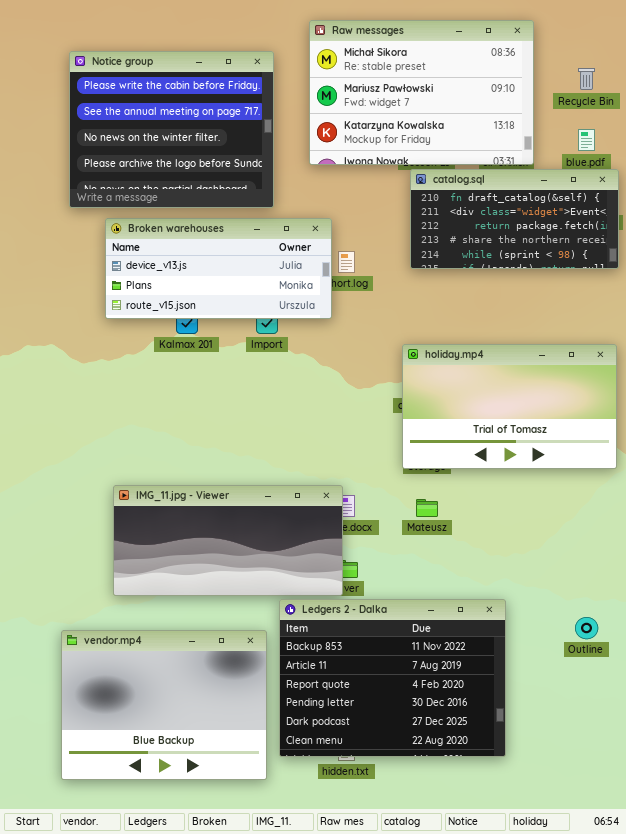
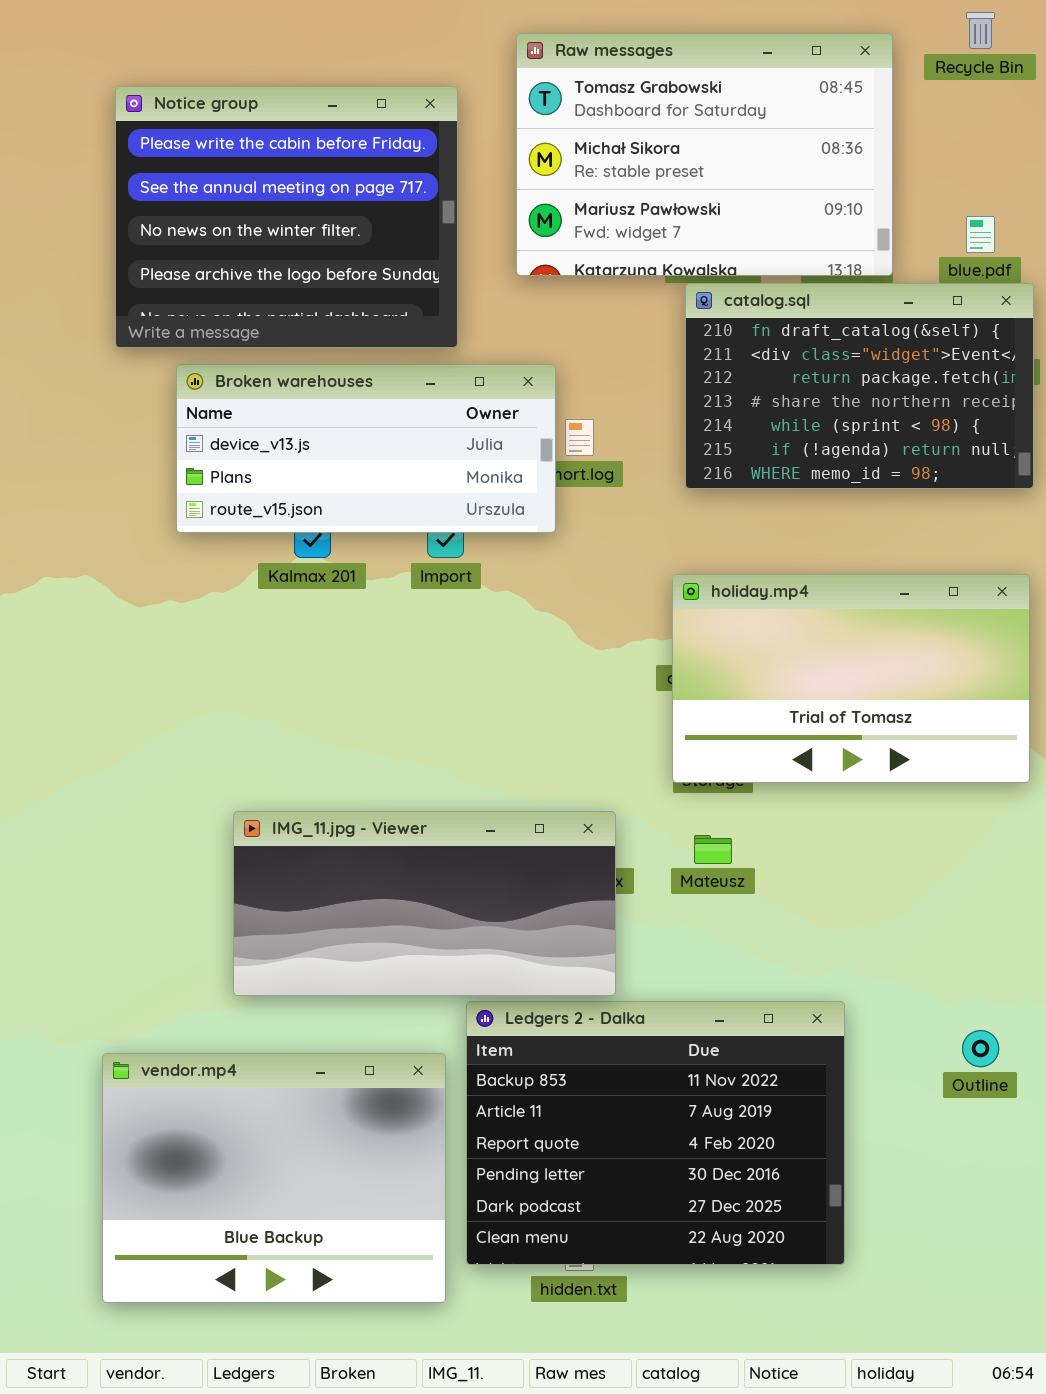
Raw messages: [309,20,534,165] -> [516,33,893,276], scrolled up 1 row
Recycle Bin: [578,68,595,90] -> [966,12,995,49], moved
catalog.sql: [410,169,619,269] -> [685,283,1034,489], resized
IMG_11.jpg - Viewer: [113,485,343,596] -> [233,811,616,996], moved

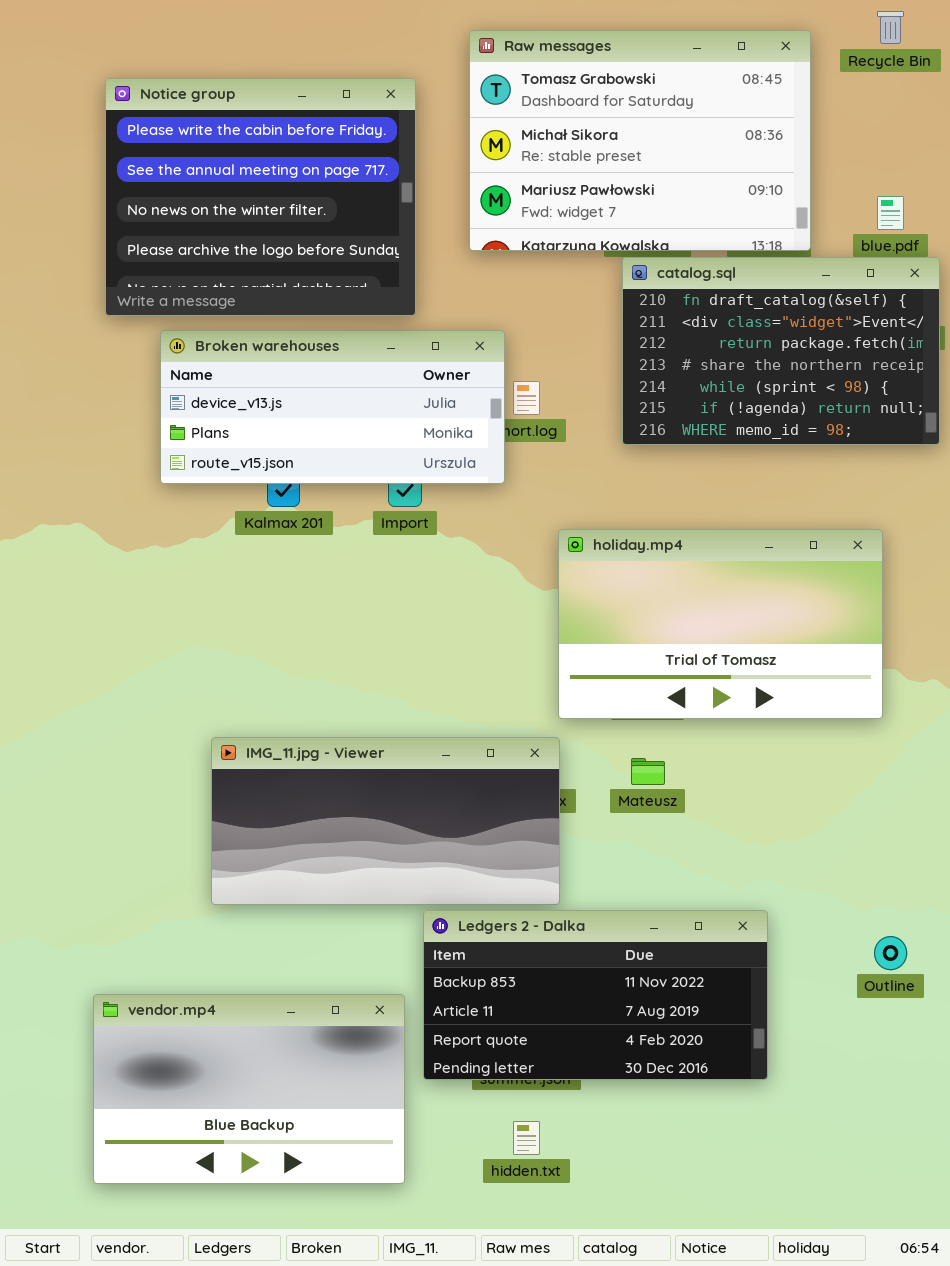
holiday.mp4: [672,574,1030,783] -> [558,529,883,719], moved
Ledgers 2 - Dalka: [466,1001,845,1265] -> [423,910,768,1080], resized
vendor.mp4: [102,1053,446,1303] -> [93,994,405,1184], resized

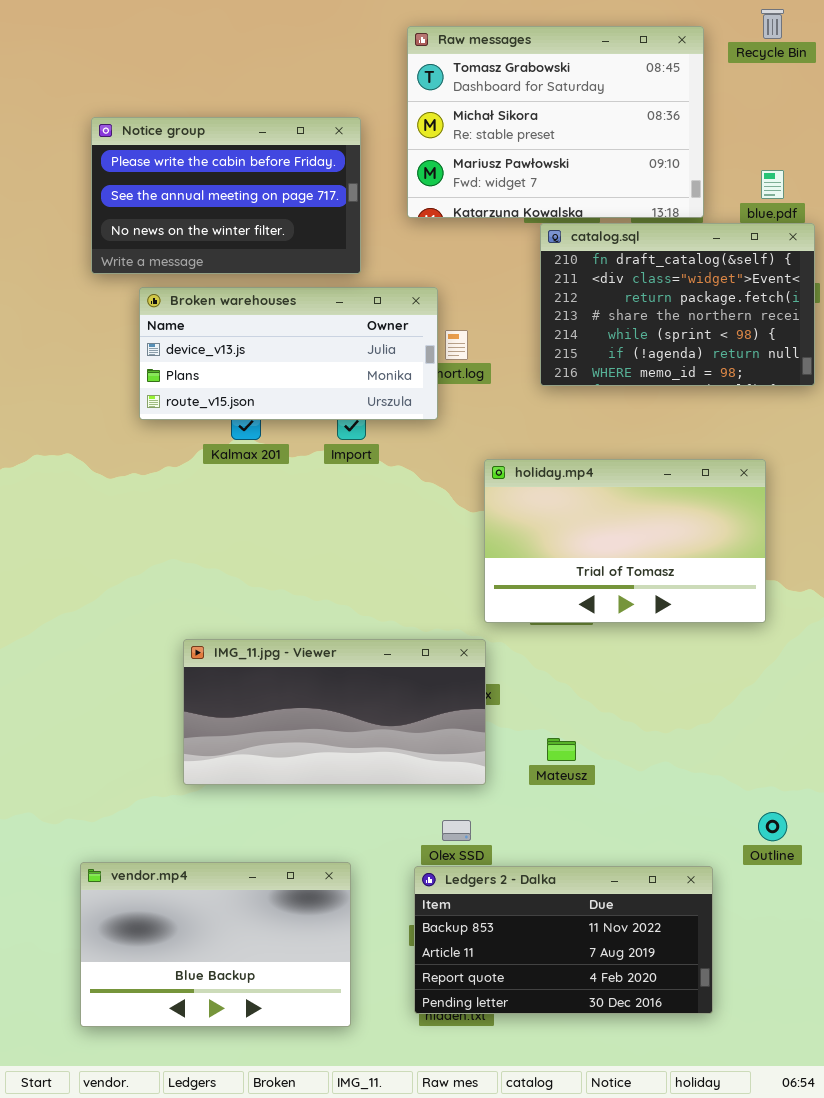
Notice group: [105,78,416,316] -> [91,117,361,274], resized
Mateusz: [631,758,665,785] -> [547,738,576,761], moved
Ledgers 2 - Dalka: [423,910,768,1080] -> [414,866,713,1014], moved

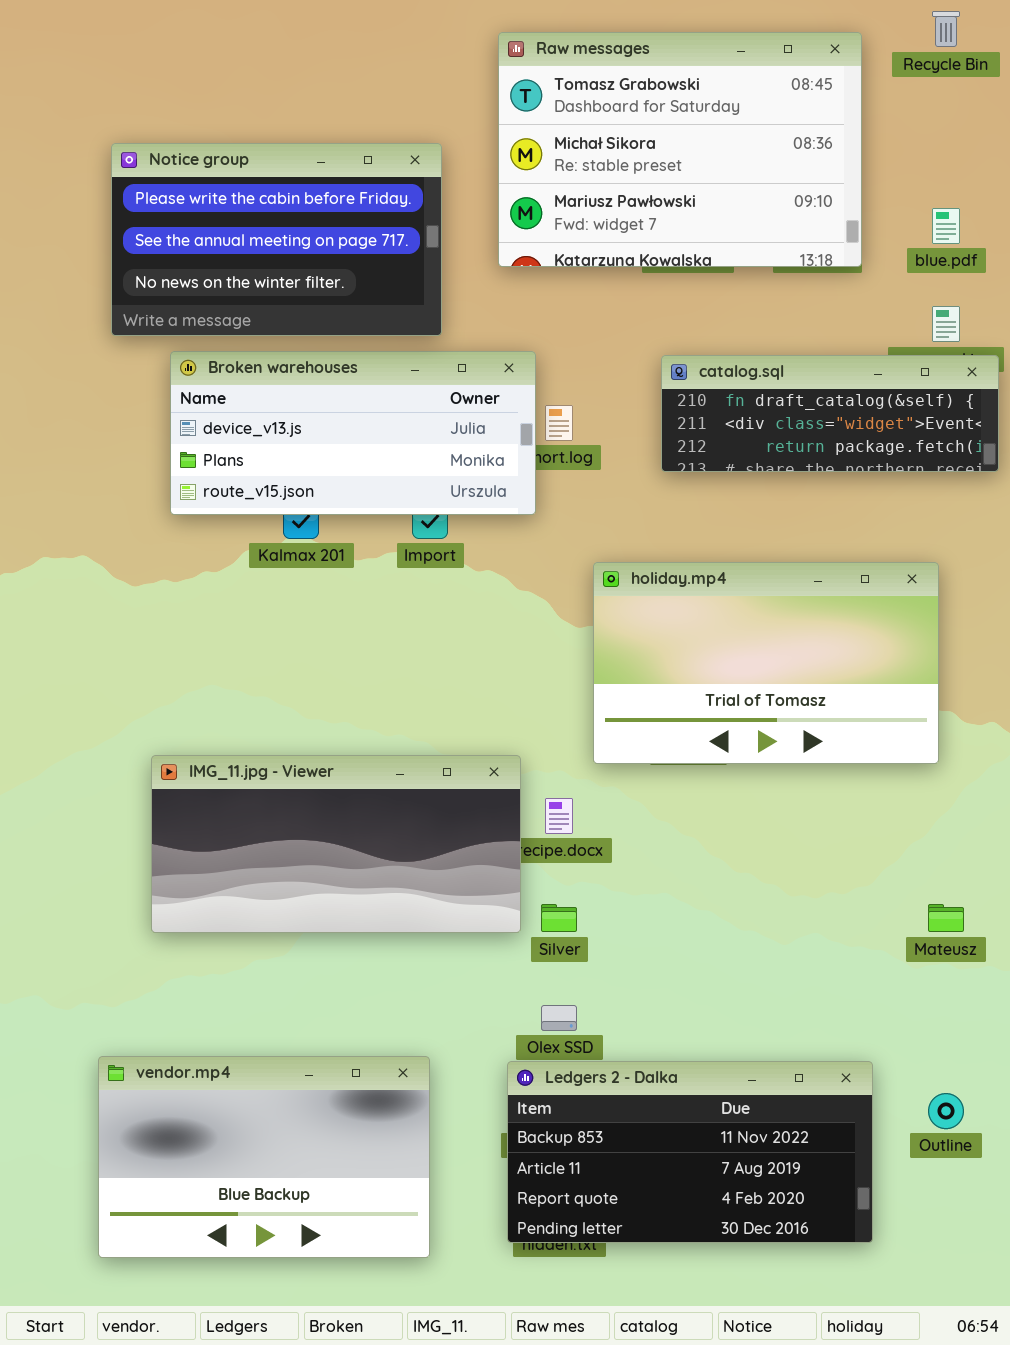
catalog.sql: [540,223,815,386] -> [661,355,999,472], resized
IMG_11.jpg - Viewer: [183,639,486,785] -> [151,755,521,933], moved
Mateusz: [547,738,576,761] -> [928,904,964,932], moved
Outline: [758,812,787,841] -> [928,1093,964,1129], moved

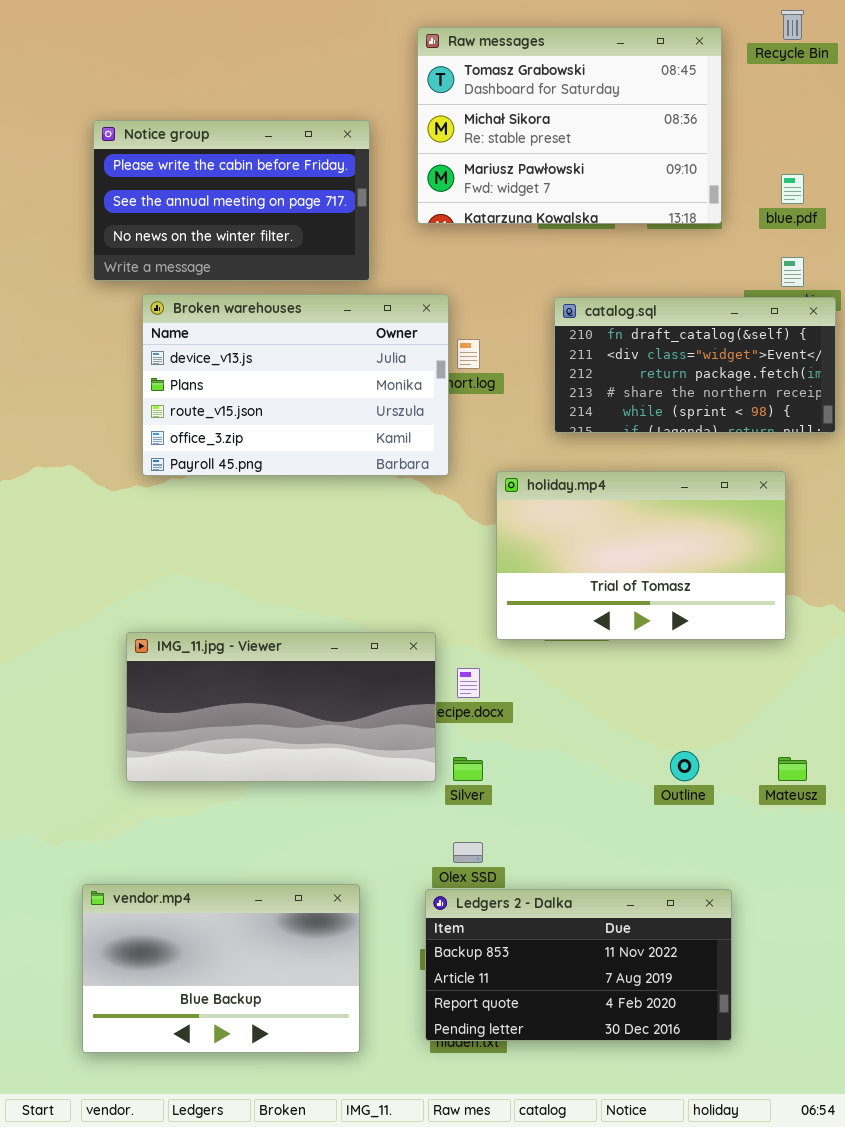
Broken warehouses: [170,351,536,515] -> [142,294,449,476], resized
catalog.sql: [661,355,999,472] -> [554,297,836,433], resized
Outline: [928,1093,964,1129] -> [670,751,699,781], moved

